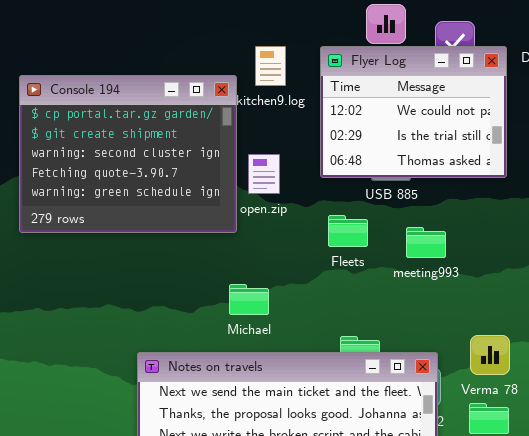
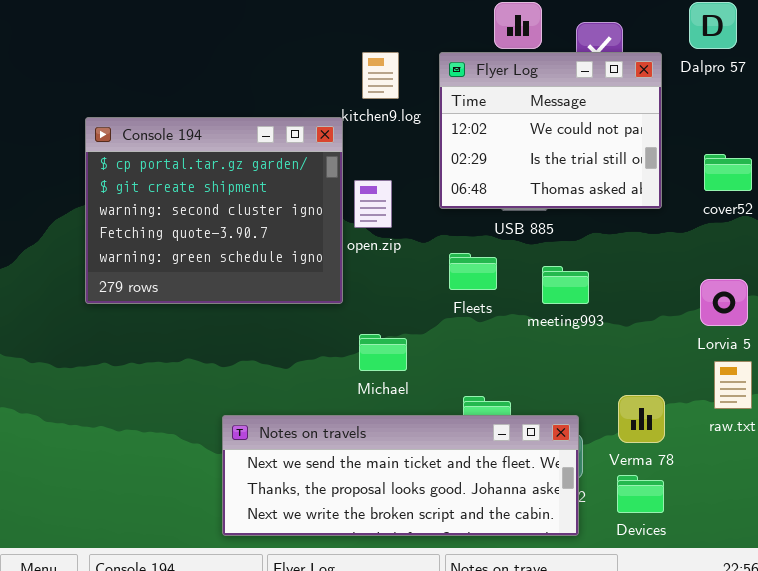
Console 194: [19,75,237,233] -> [85,117,343,304], moved
Michael: [229,284,269,315] -> [359,334,407,371], moved

